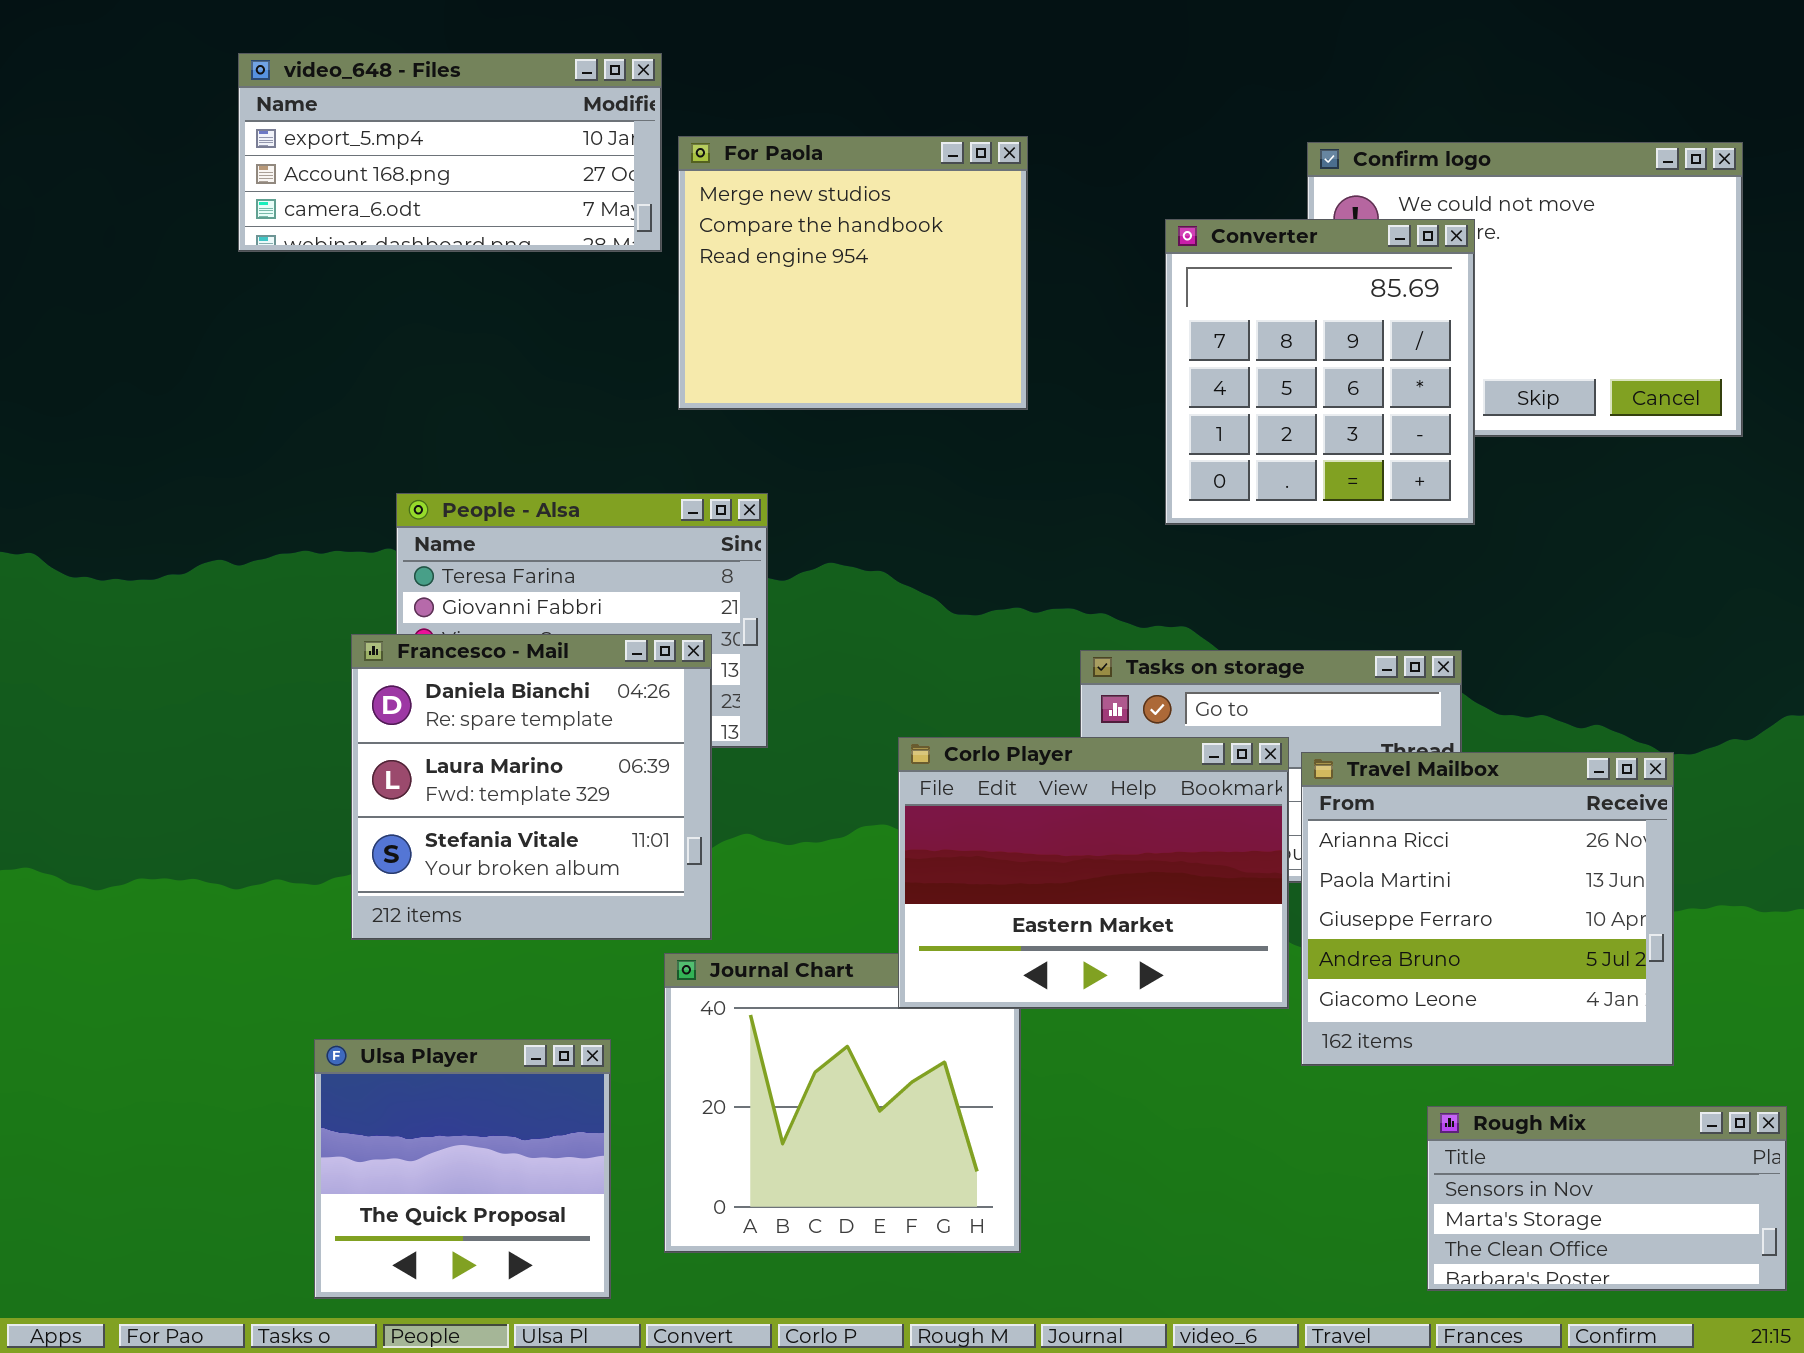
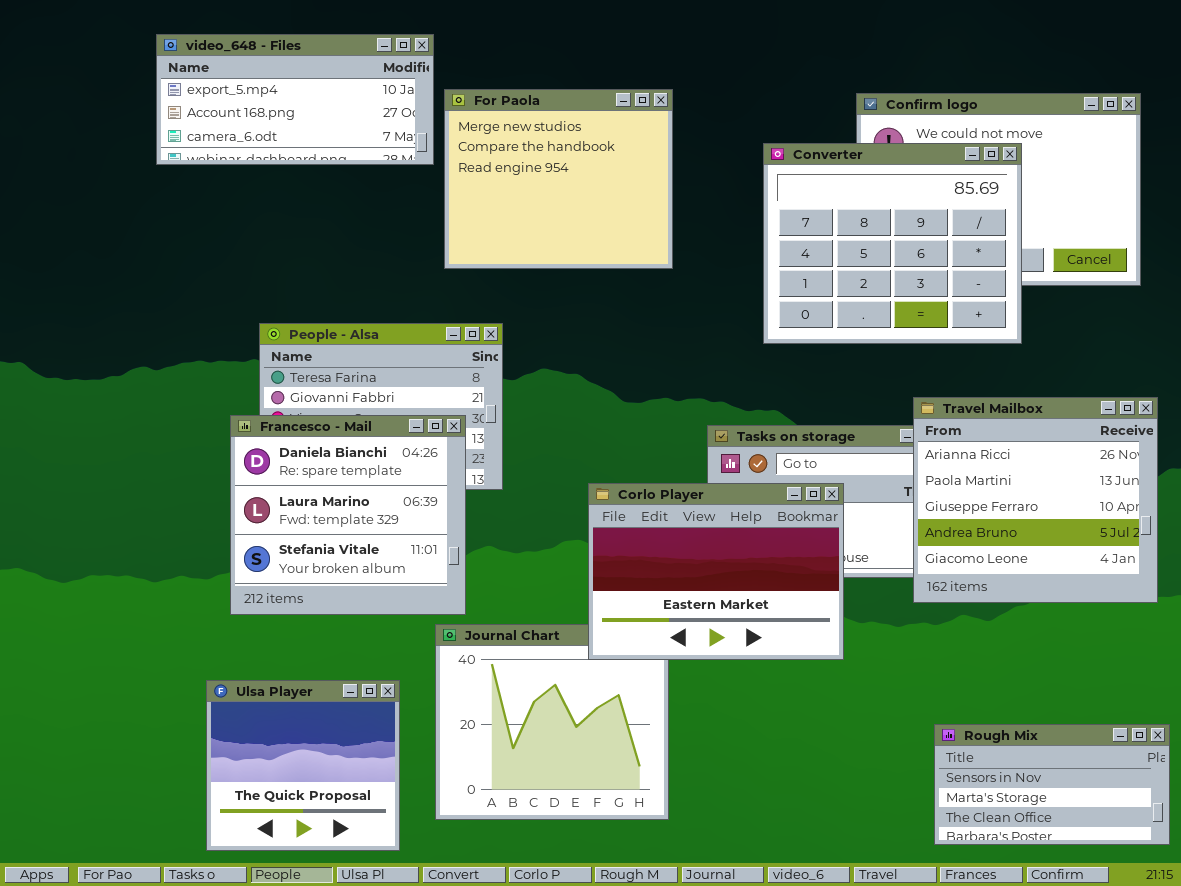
Converter: [1165,219,1475,525] -> [763,143,1022,344], resized
Travel Mailbox: [1301,752,1674,1066] -> [913,397,1158,603], moved

